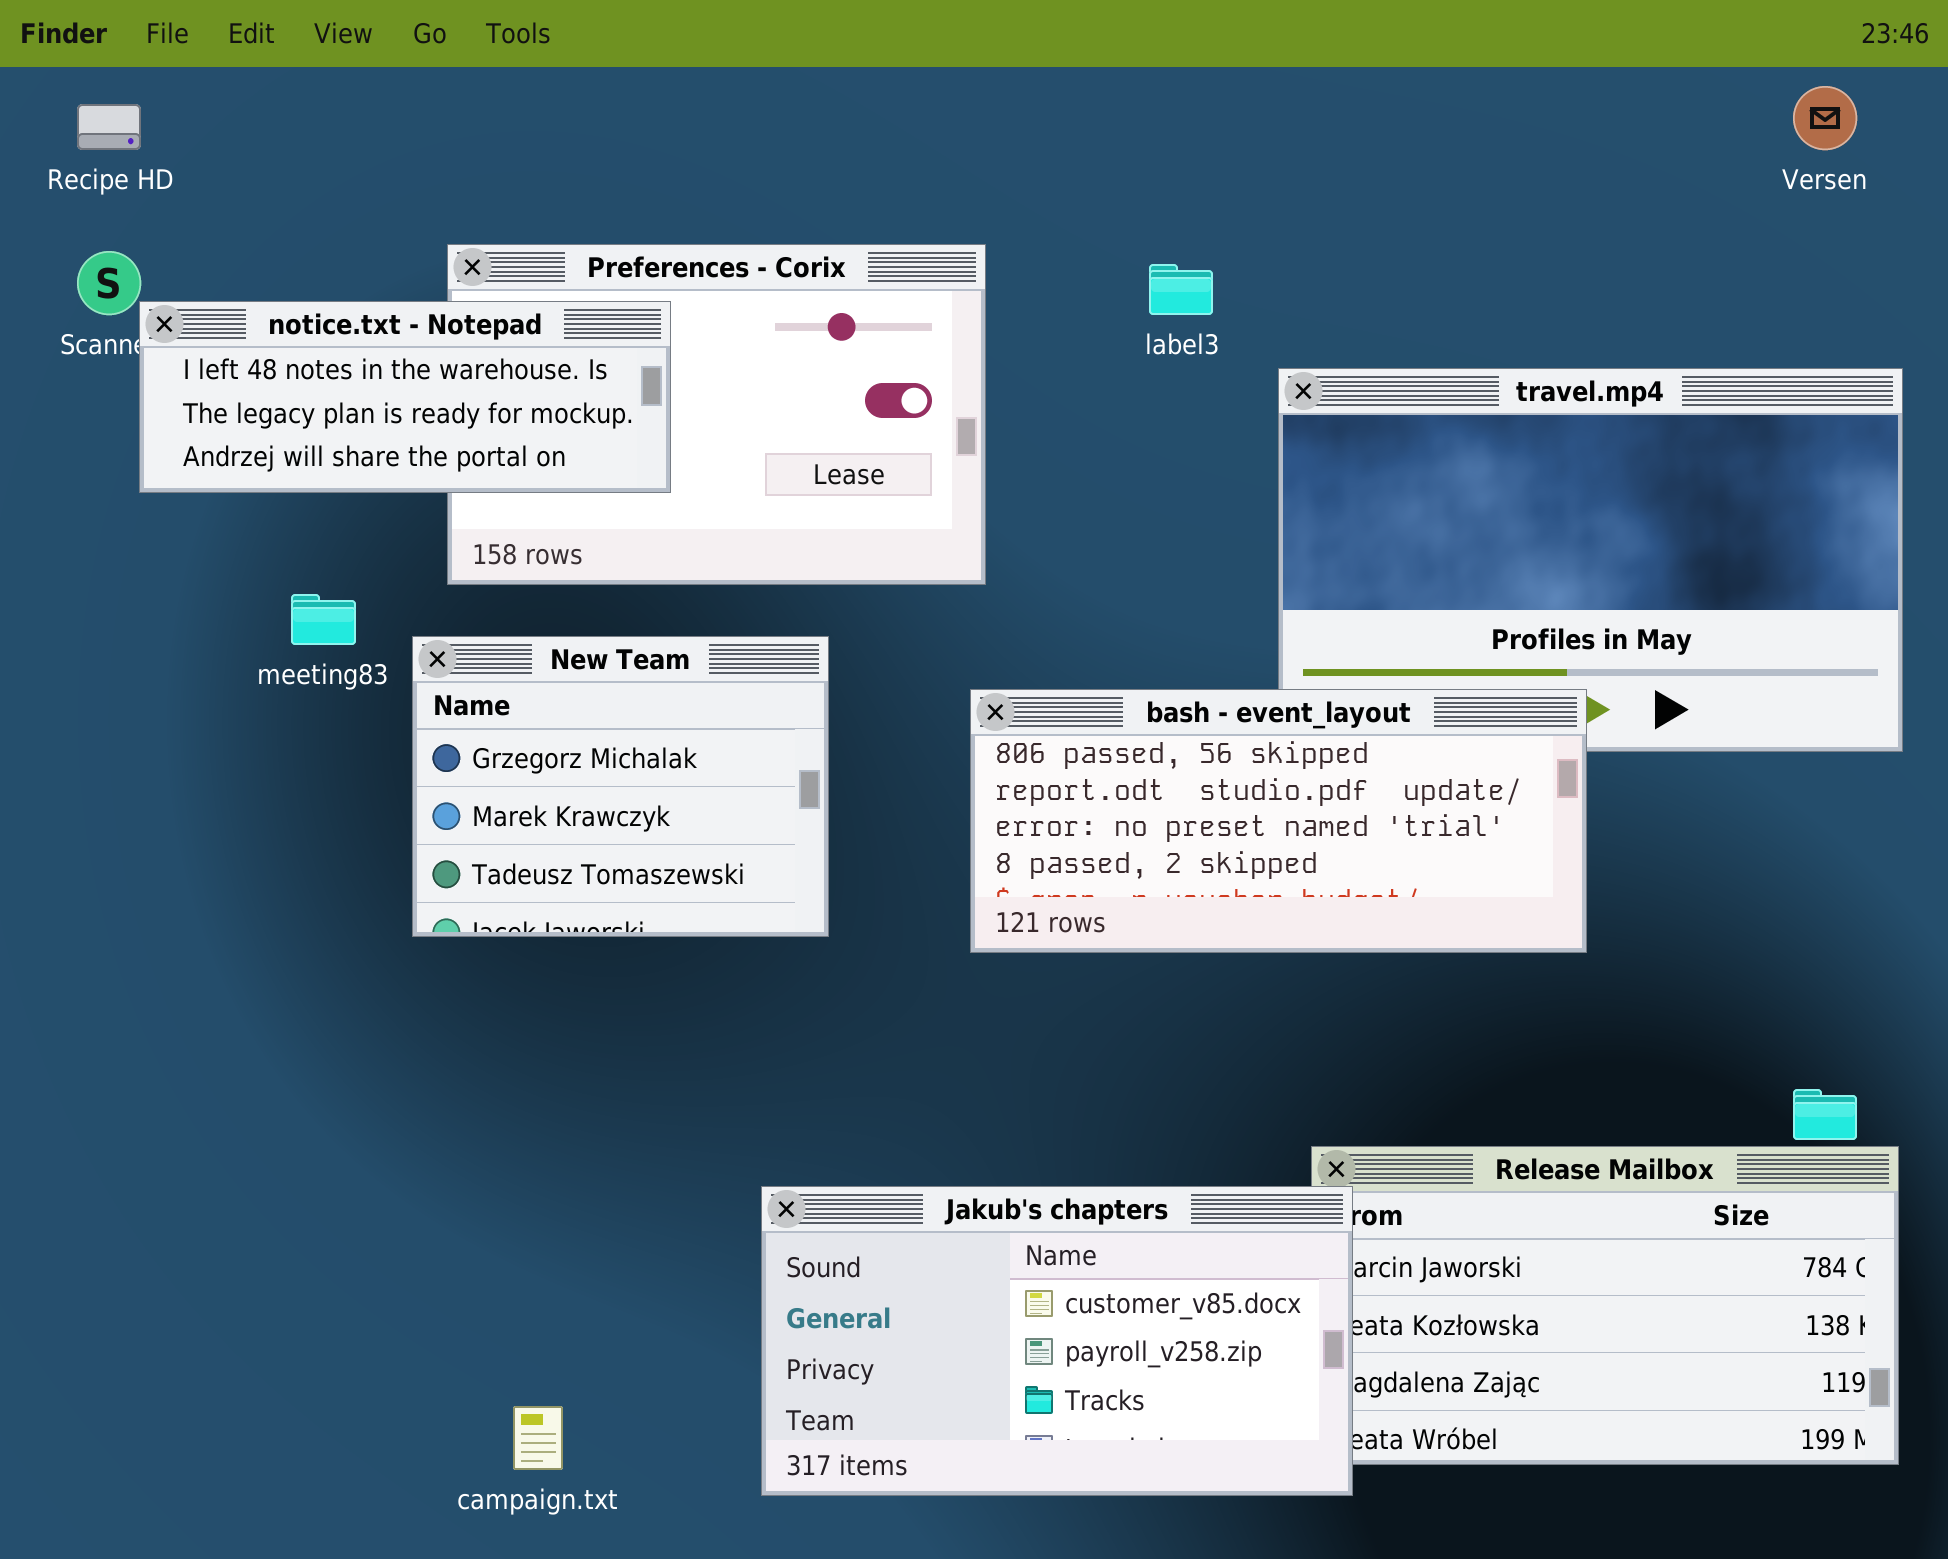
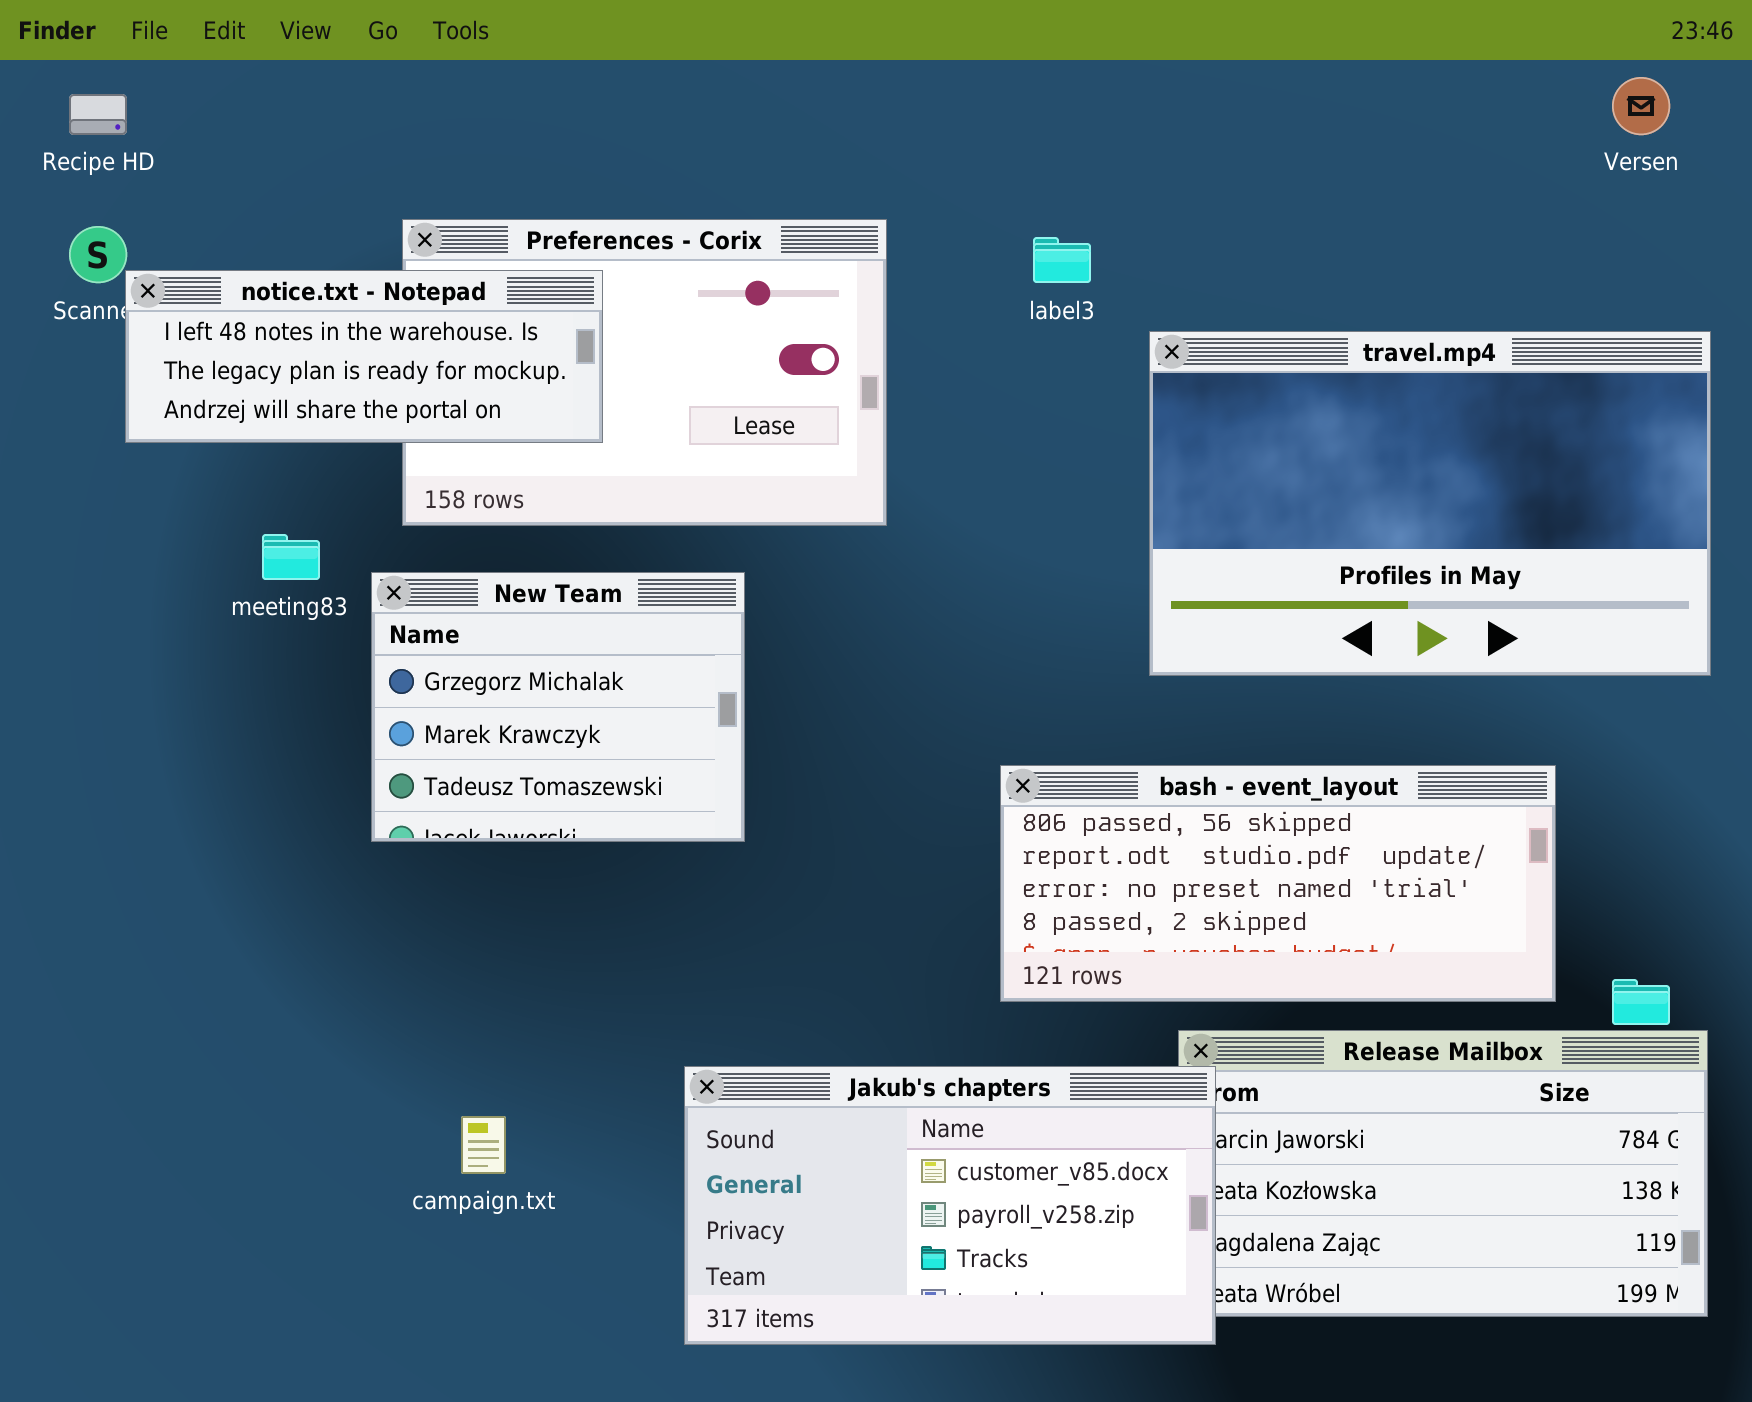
bash - event_layout: [970,689,1587,953] -> [1000,765,1556,1002], moved
campaign.txt: [513,1406,563,1470] -> [461,1116,506,1174], moved

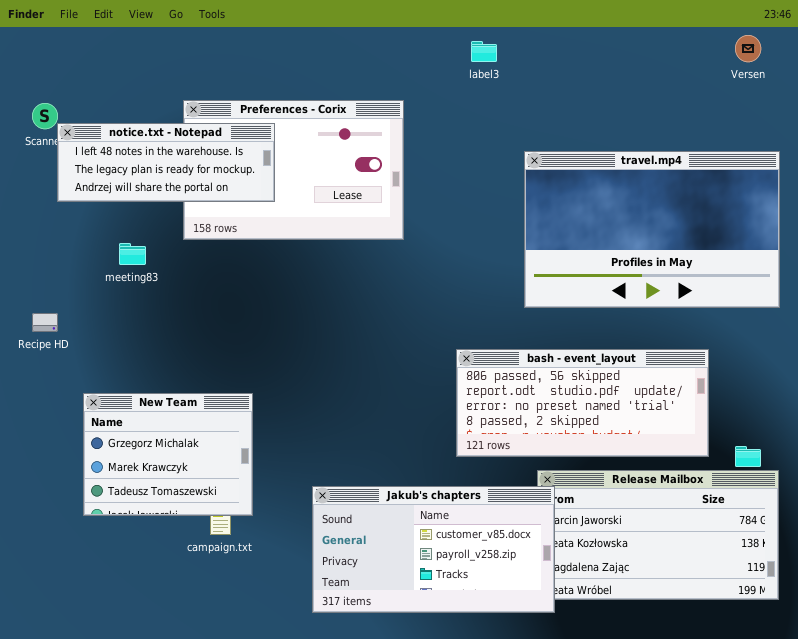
Recipe HD: [69,94,127,135] -> [32,313,58,332], moved
label3: [1033,237,1091,283] -> [471,41,497,62], moved
New Team: [371,572,745,842] -> [83,393,253,516], moved

